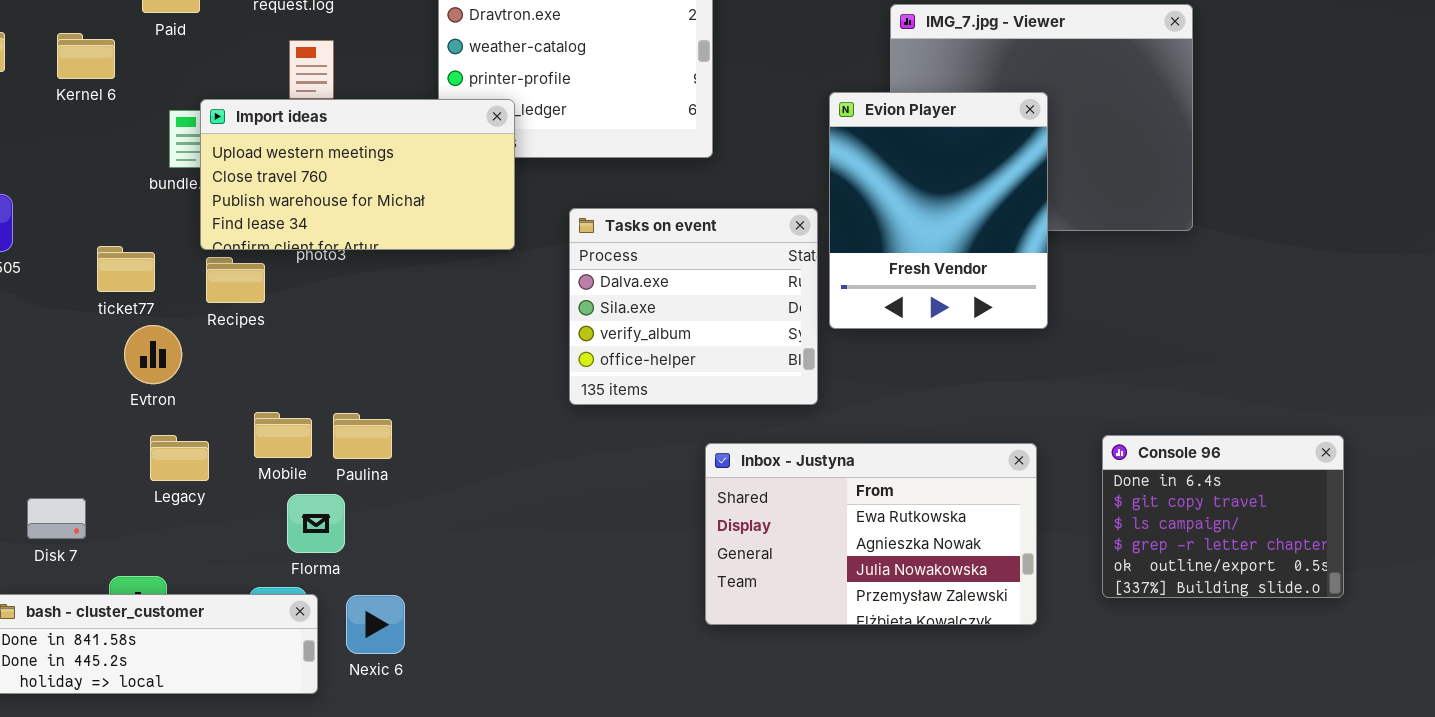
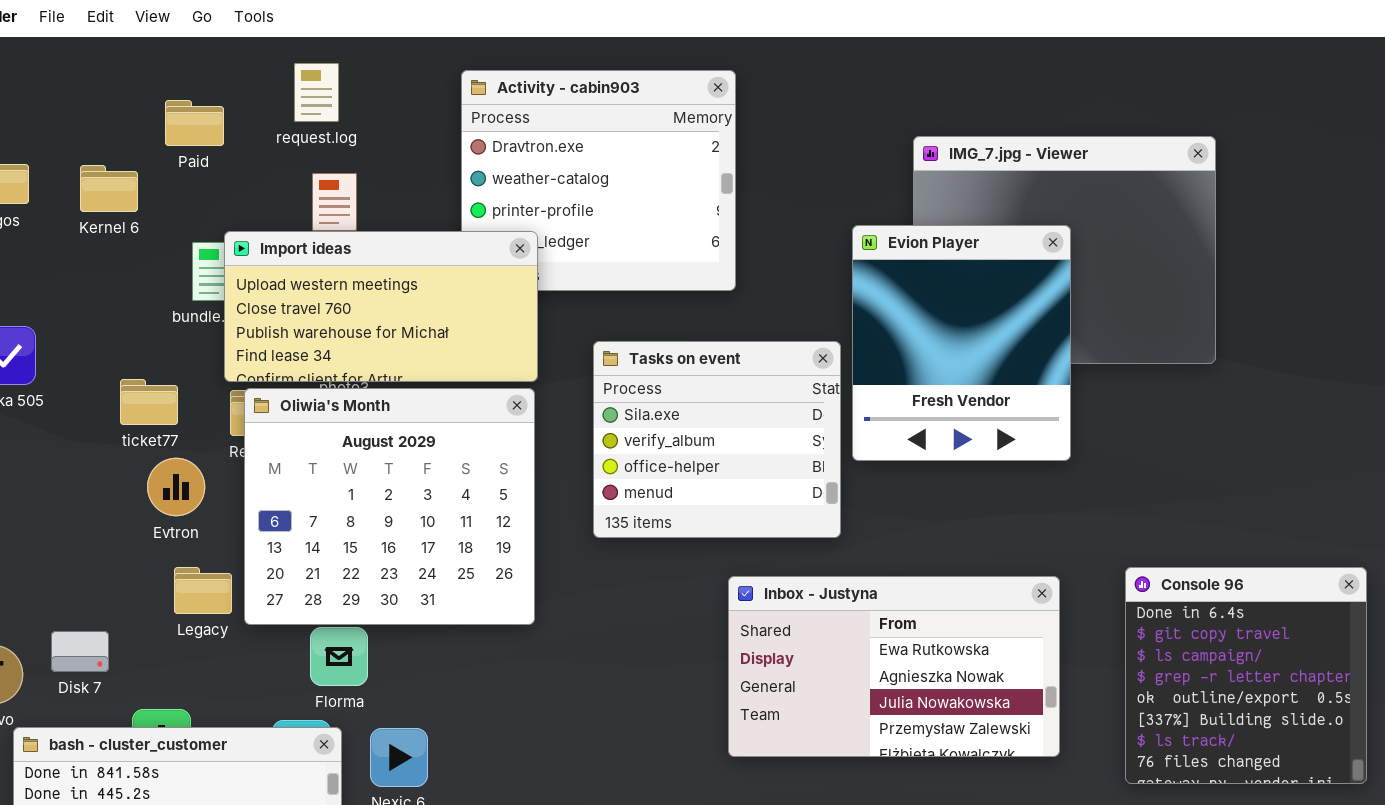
Tasks on event: [569,208,818,405] -> [593,341,841,538], scrolled down 1 row
Oliwia's Month: none -> [244,388,535,625], opened
Console 96: [1102,435,1344,598] -> [1125,567,1367,784], resized

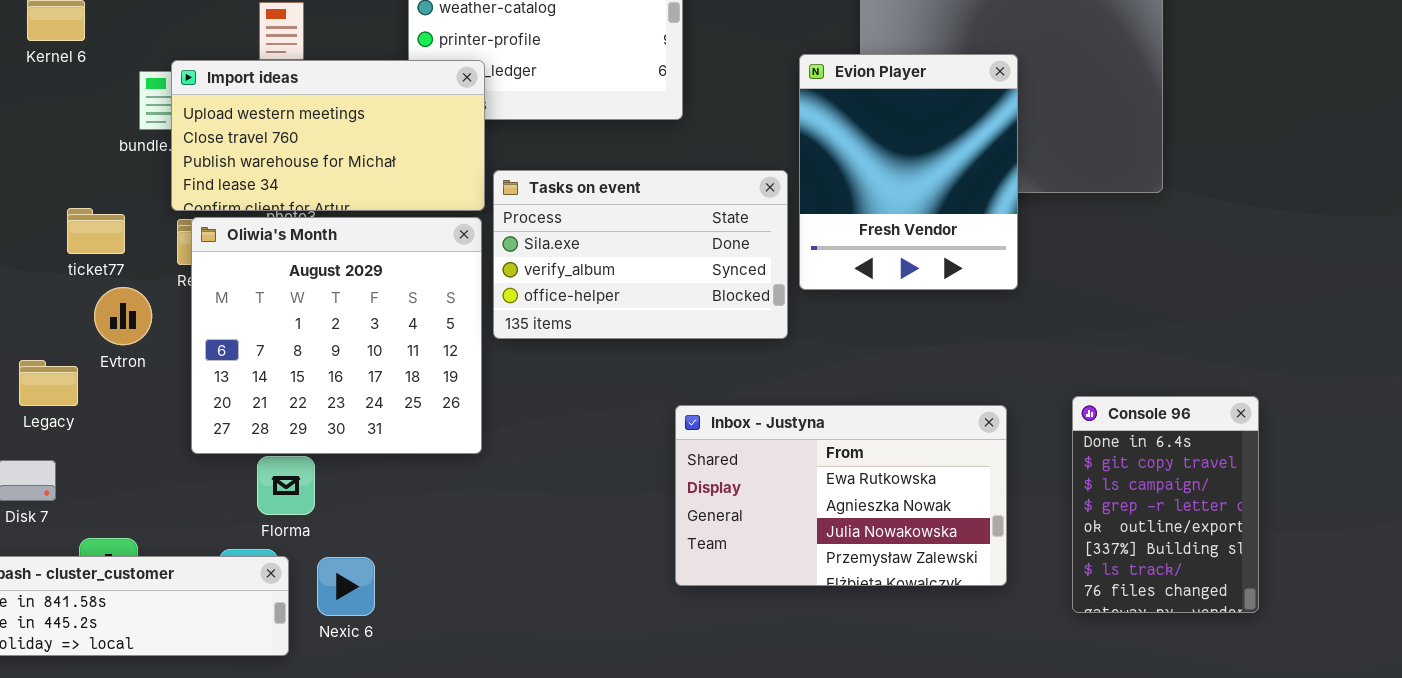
Tasks on event: [593,341,841,538] -> [493,170,788,339], resized
Legacy: [174,567,232,614] -> [19,360,78,406], moved
Console 96: [1125,567,1367,784] -> [1072,396,1259,613], resized

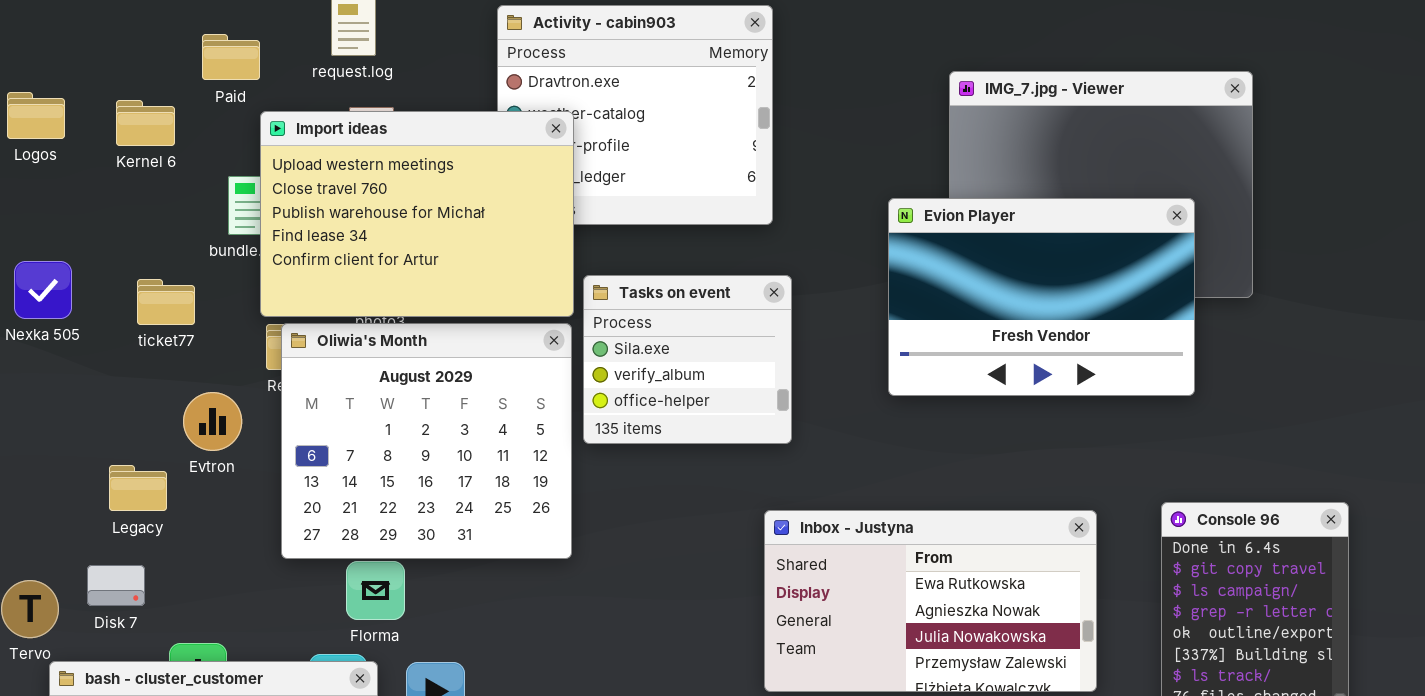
Evion Player: [799,54,1018,290] -> [888,198,1195,396], resized
Import ideas: [171,60,485,211] -> [260,111,574,317], resized
Tasks on event: [493,170,788,339] -> [583,275,792,444], resized
ticket77: [67,208,125,254] -> [137,279,195,325], moved

